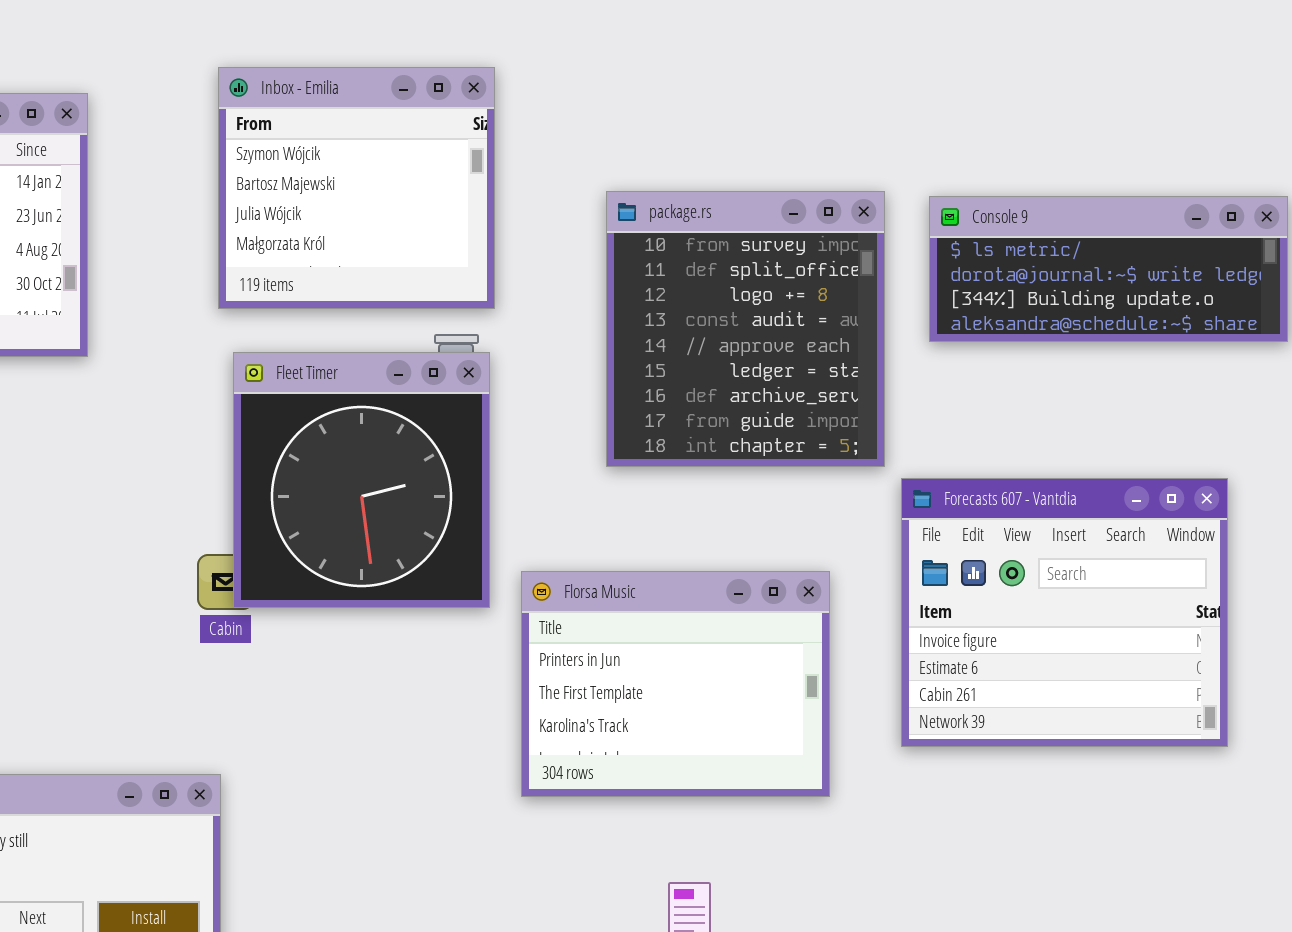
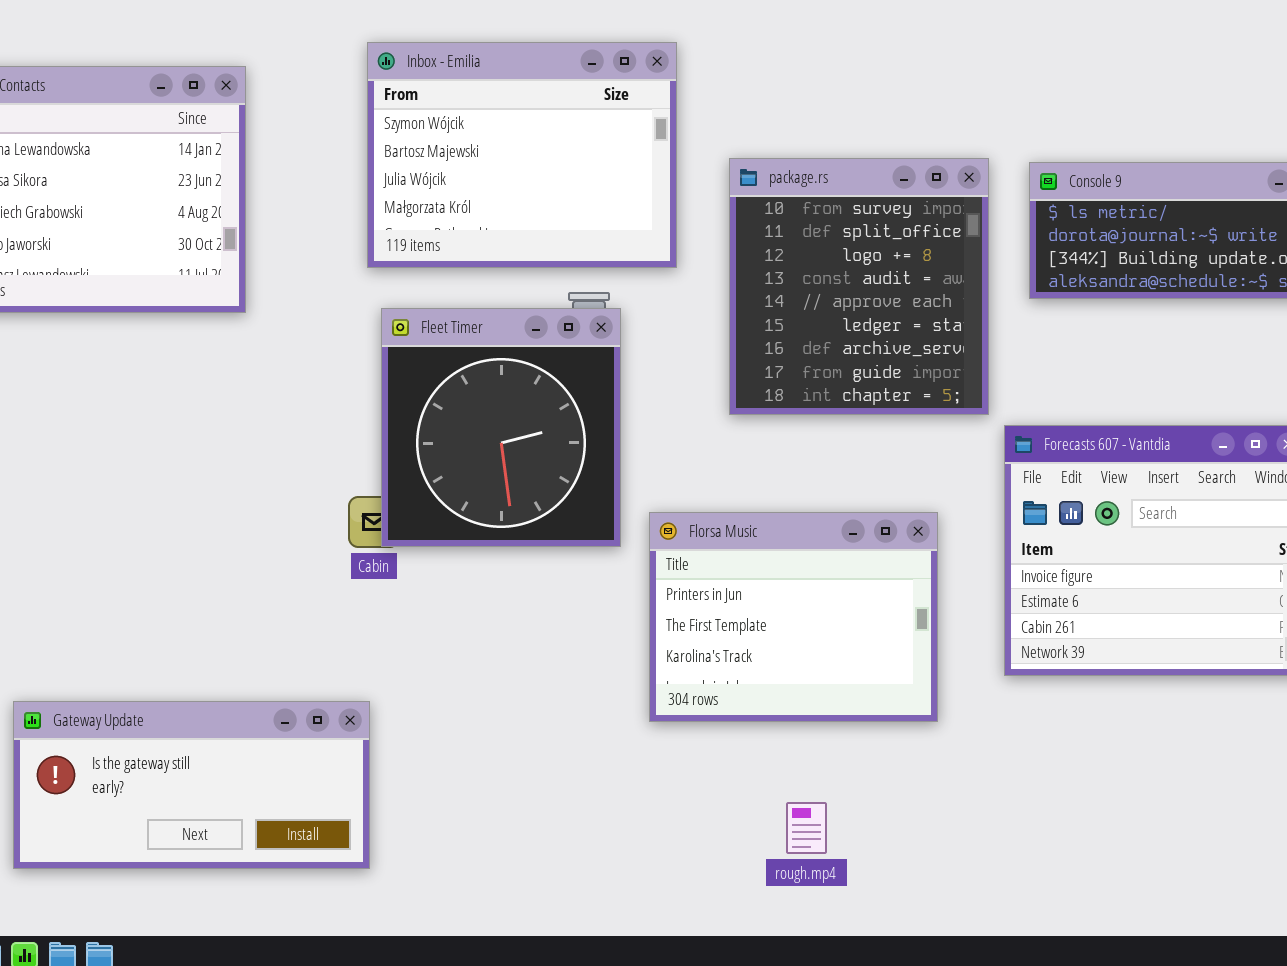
Inbox - Emilia: [218,67,495,309] -> [367,42,677,268], resized

